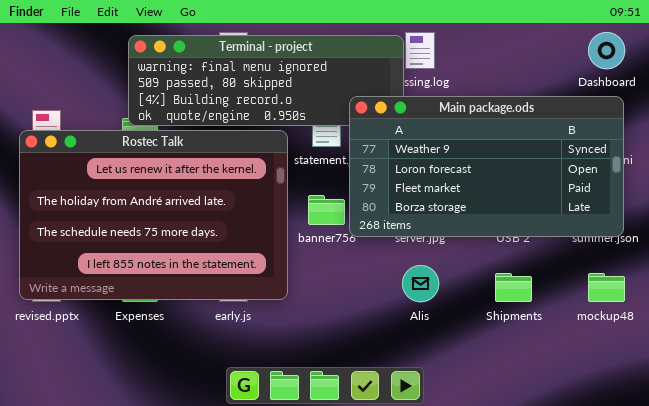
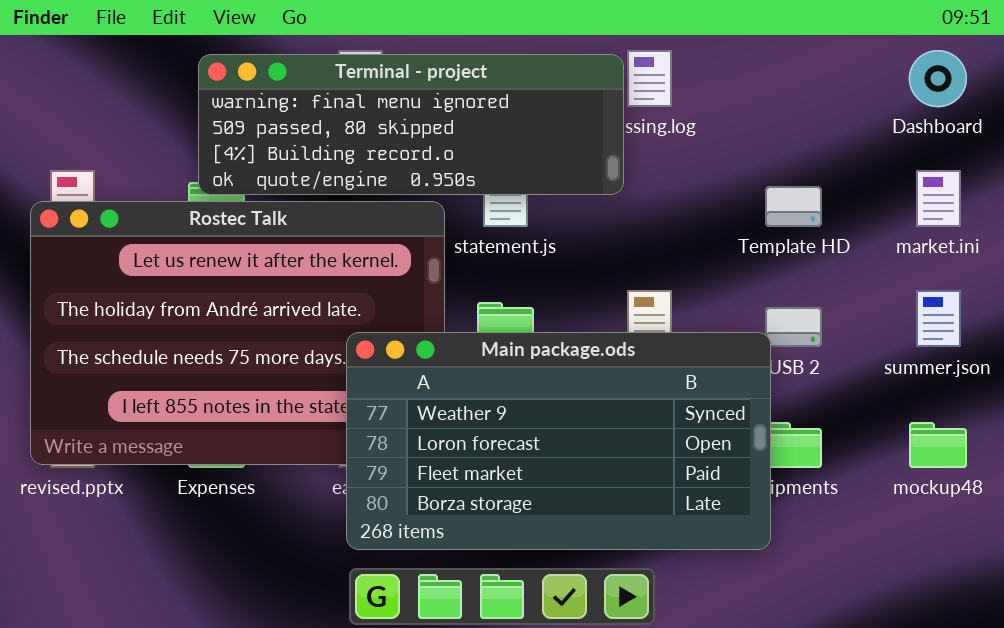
Main package.ods: [349,96,624,237] -> [346,332,771,550], moved

